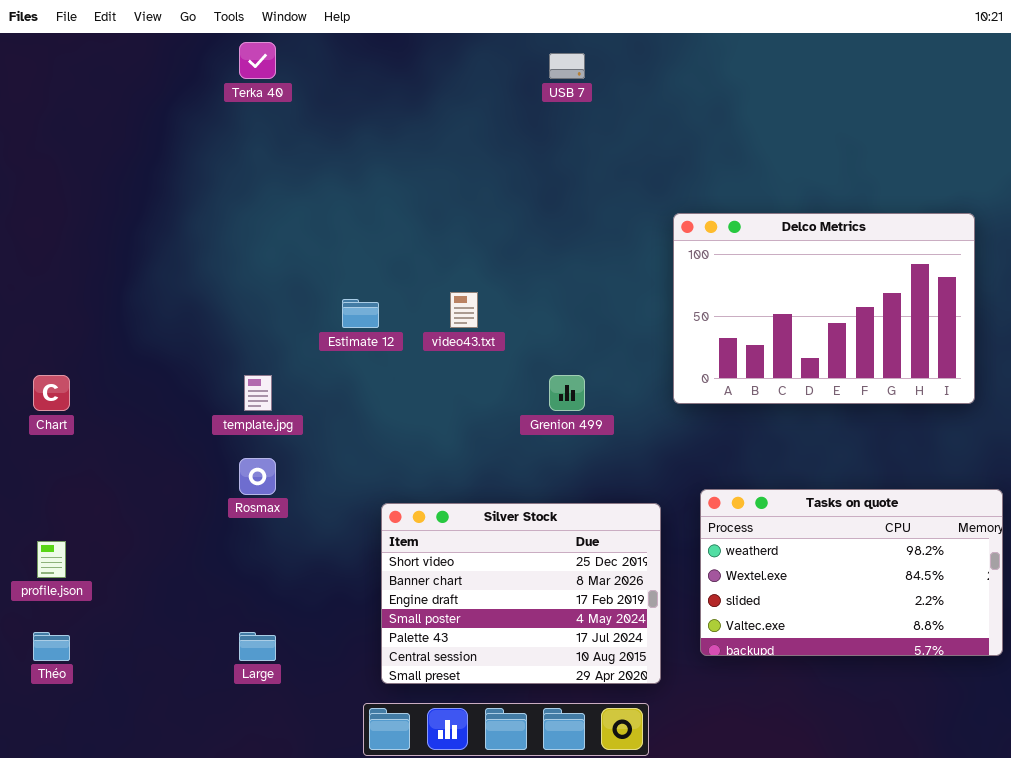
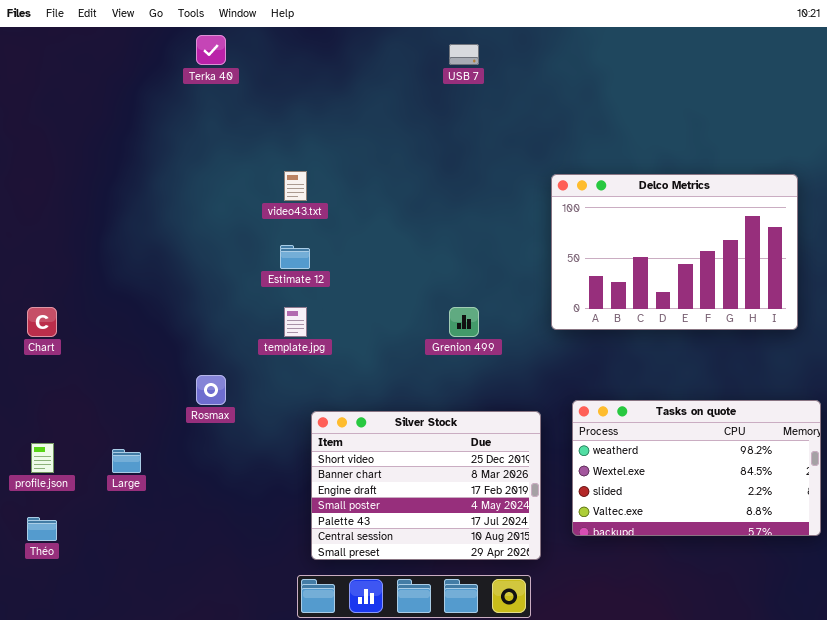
video43.txt: [450,292,478,328] -> [284,171,307,201], moved
template.jpg: [244,375,272,411] -> [284,307,307,337], moved
Large: [239,632,276,661] -> [112,449,141,473], moved

